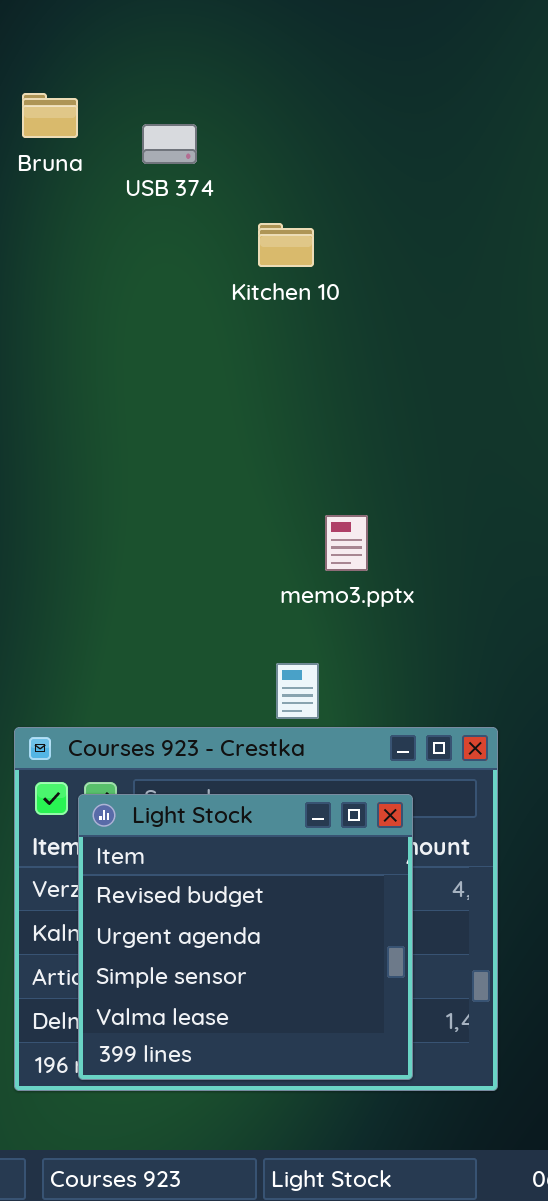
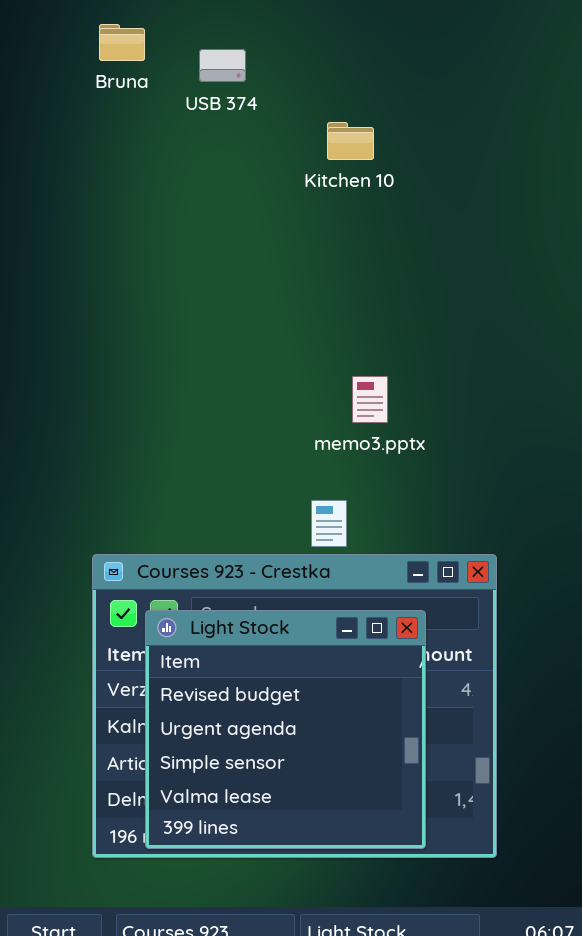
Kitchen 10: [258,223,314,267] -> [327,122,374,160], moved

